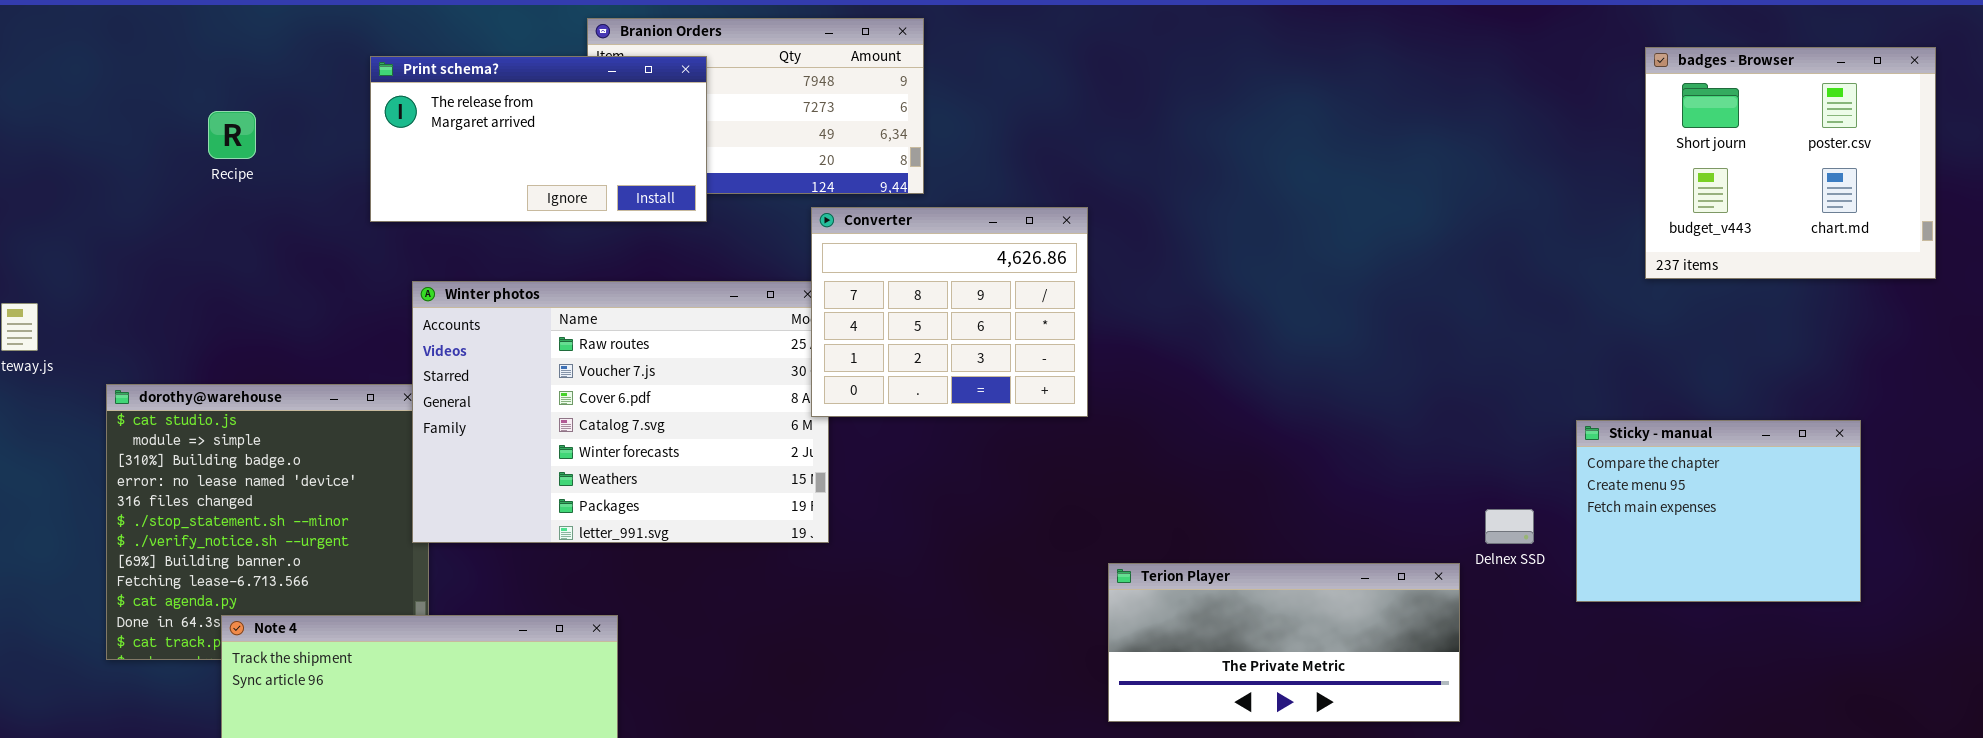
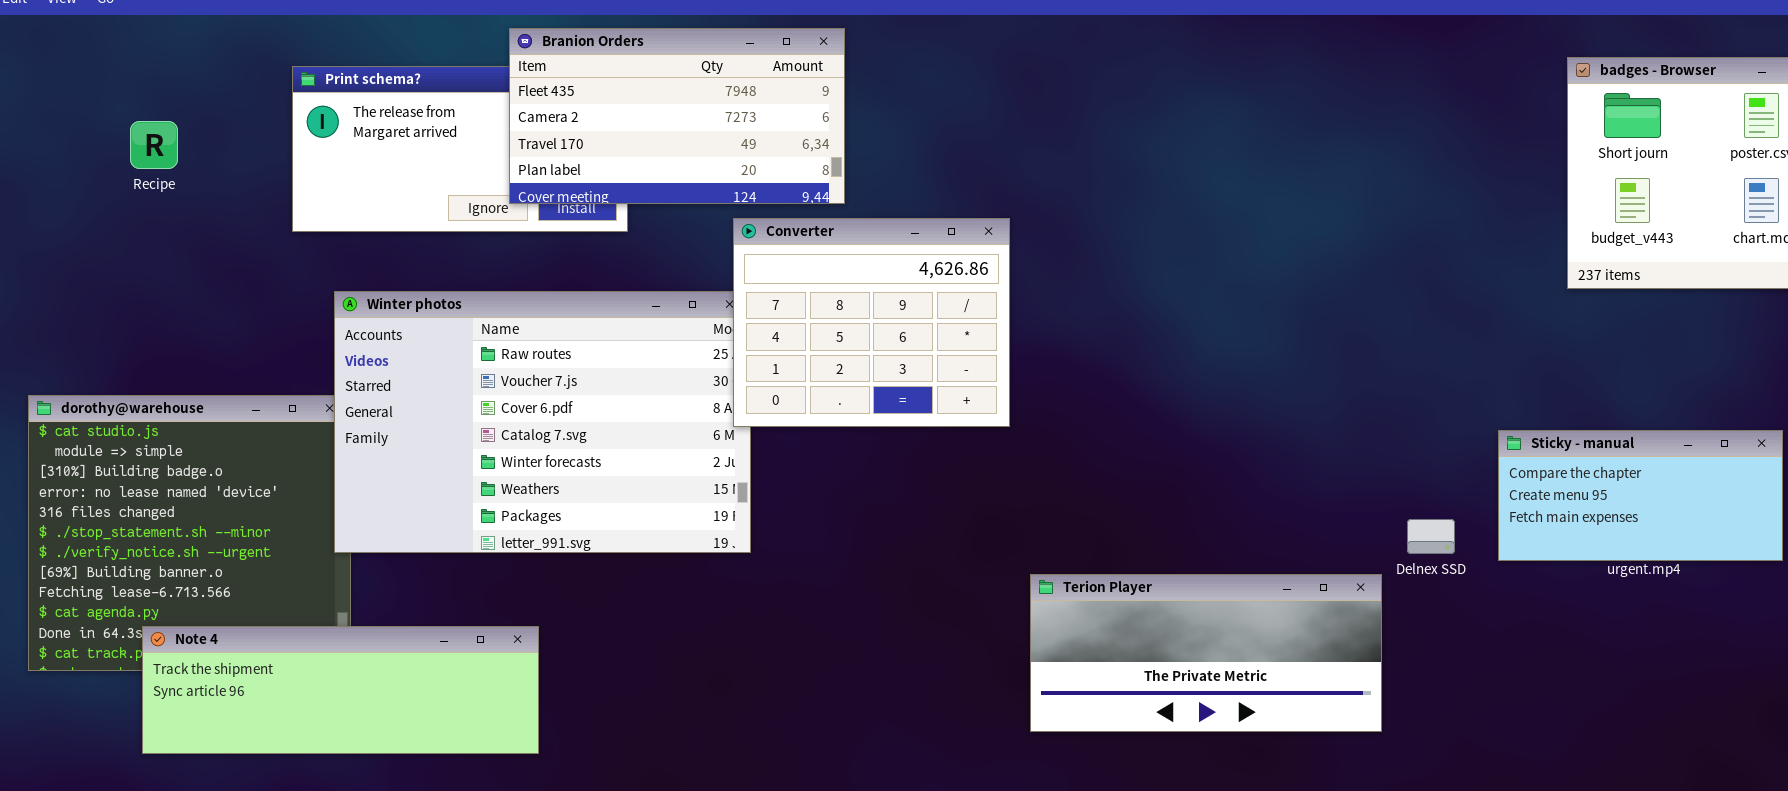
Branion Orders: [587,18,924,194] -> [509,28,845,204], raised
Sticky - manual: [1576,420,1861,602] -> [1498,430,1783,561], resized

